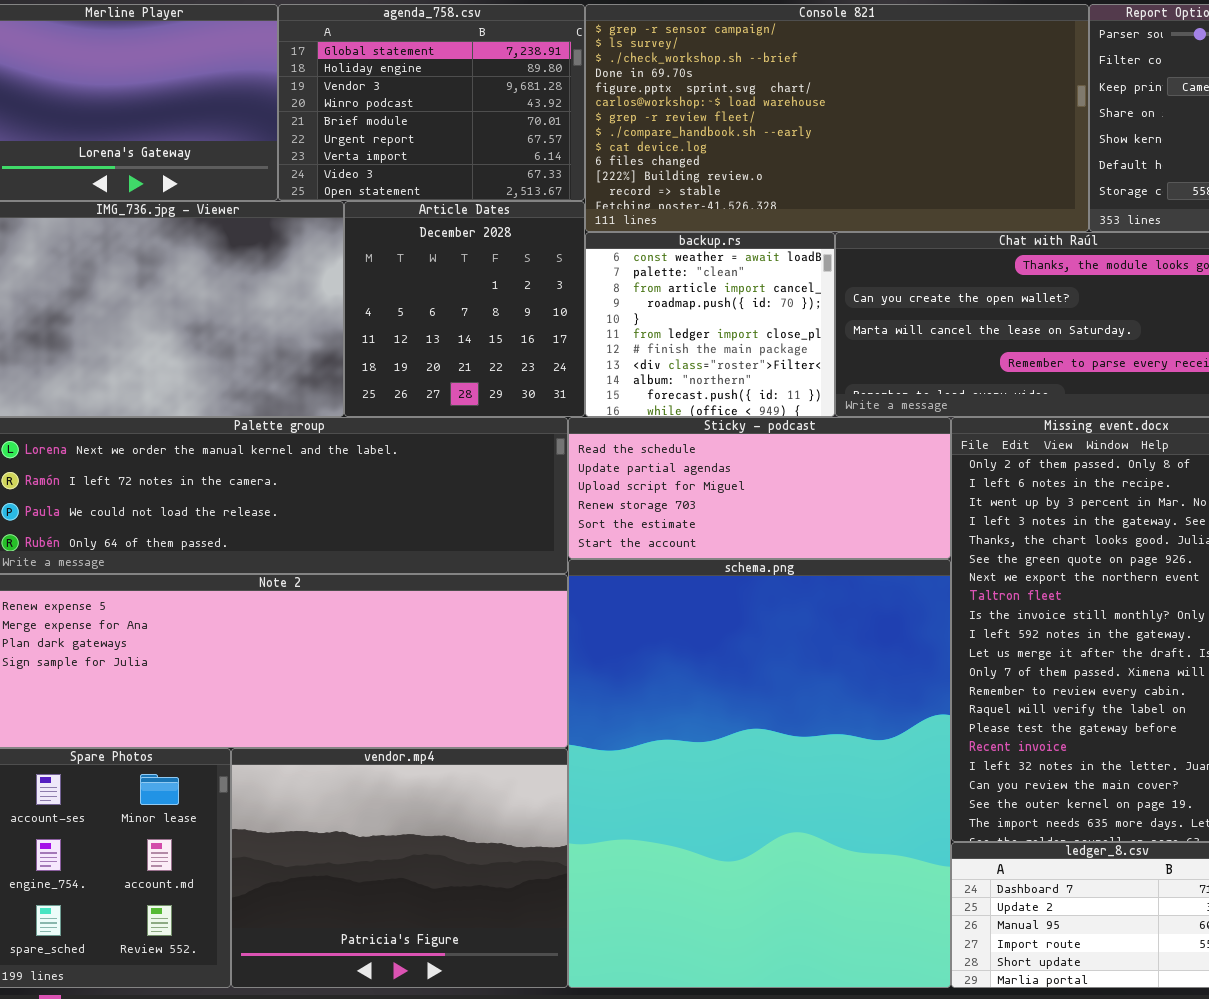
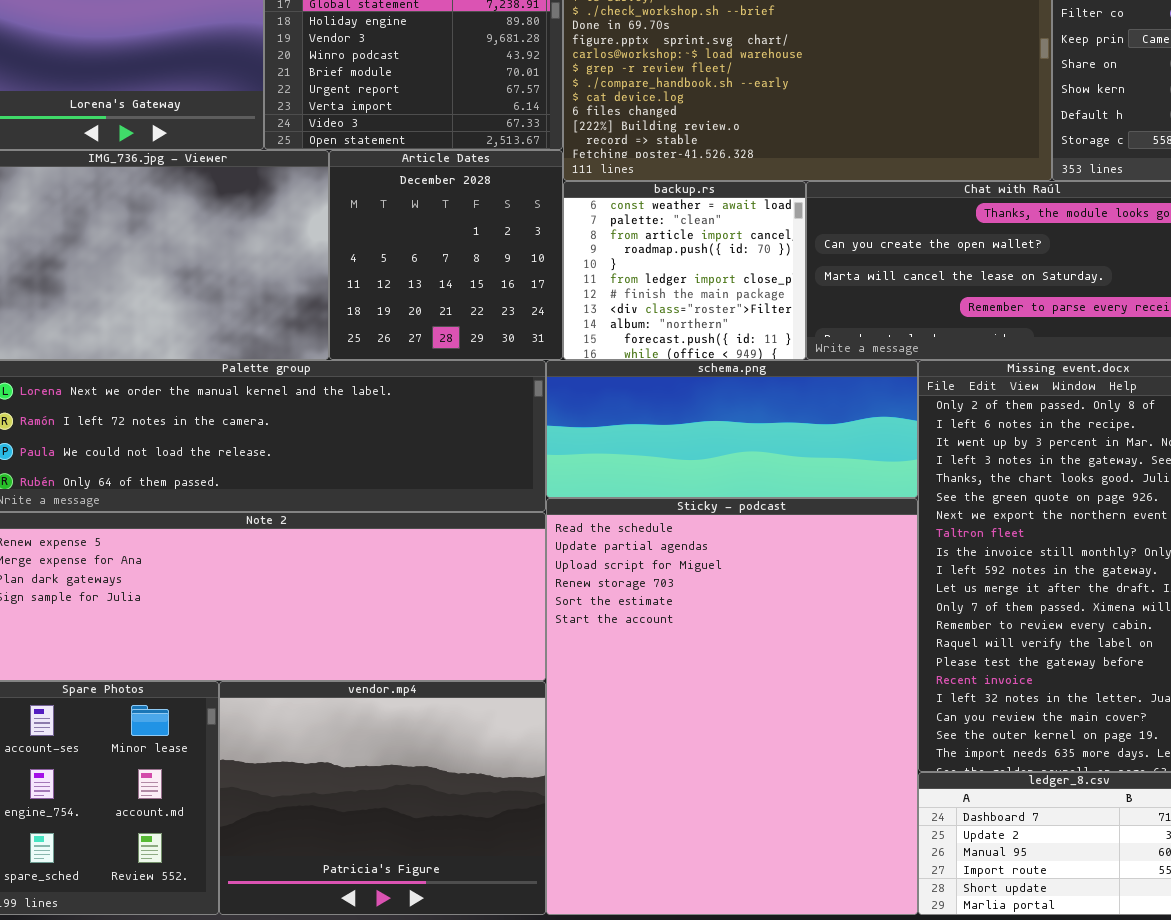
Sticky - podcast: [568,417,951,559] -> [546,498,918,915], moved, resized
schema.png: [568,559,951,988] -> [546,360,918,498], moved, resized

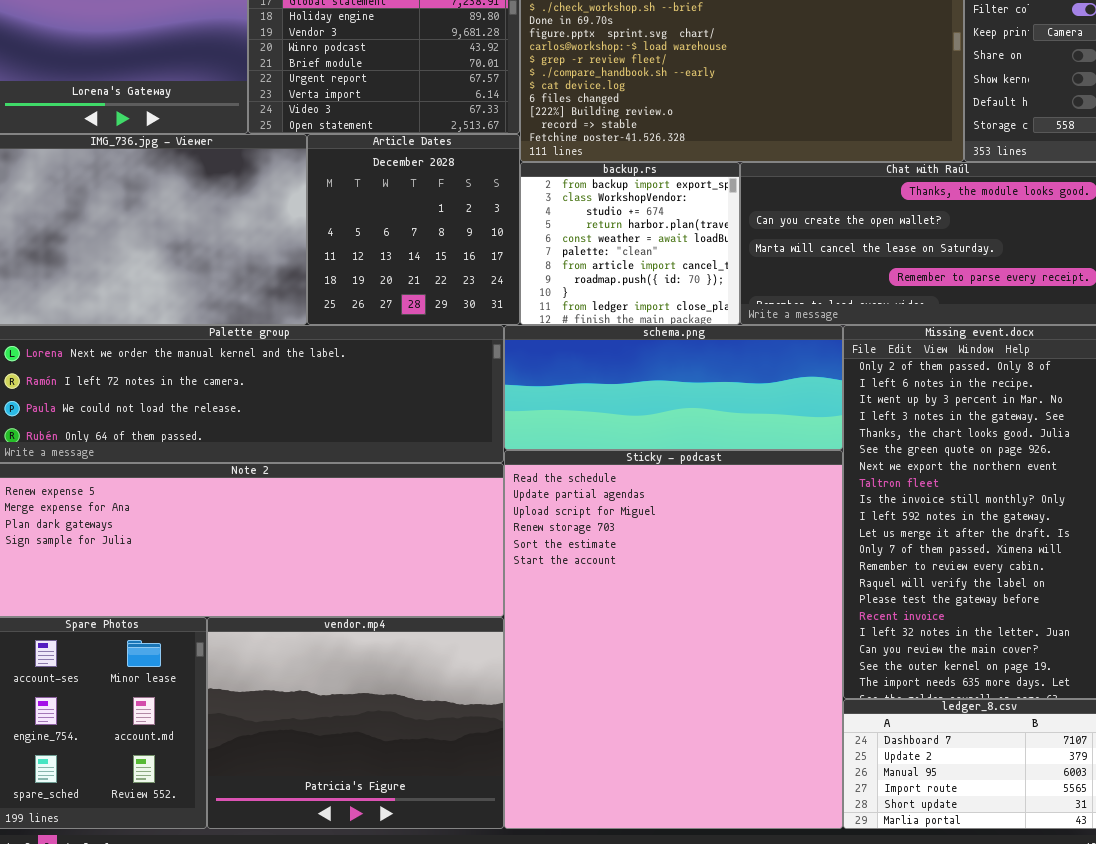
backup.rs: [563,181,806,360] -> [520,162,740,325], scrolled up 4 rows

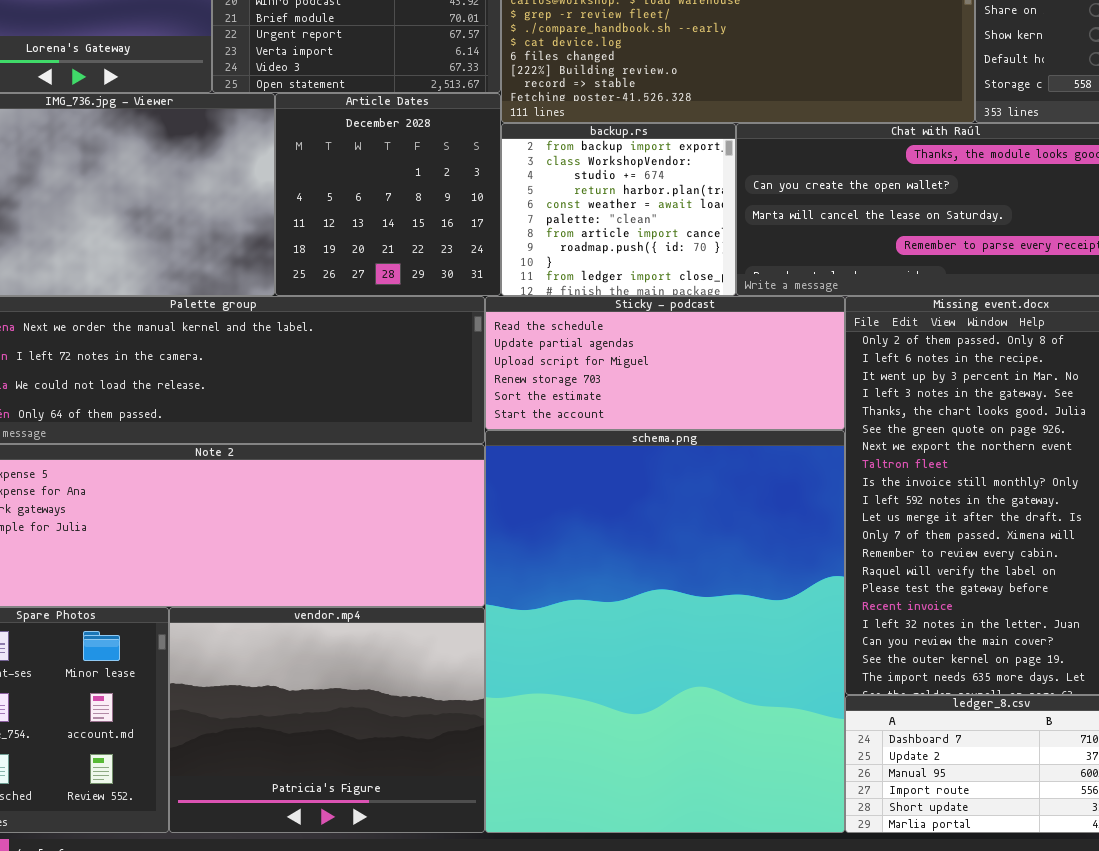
schema.png: [504,325,843,450] -> [485,430,845,833], moved, resized
Sticky - podcast: [504,450,843,829] -> [485,296,845,430], moved, resized

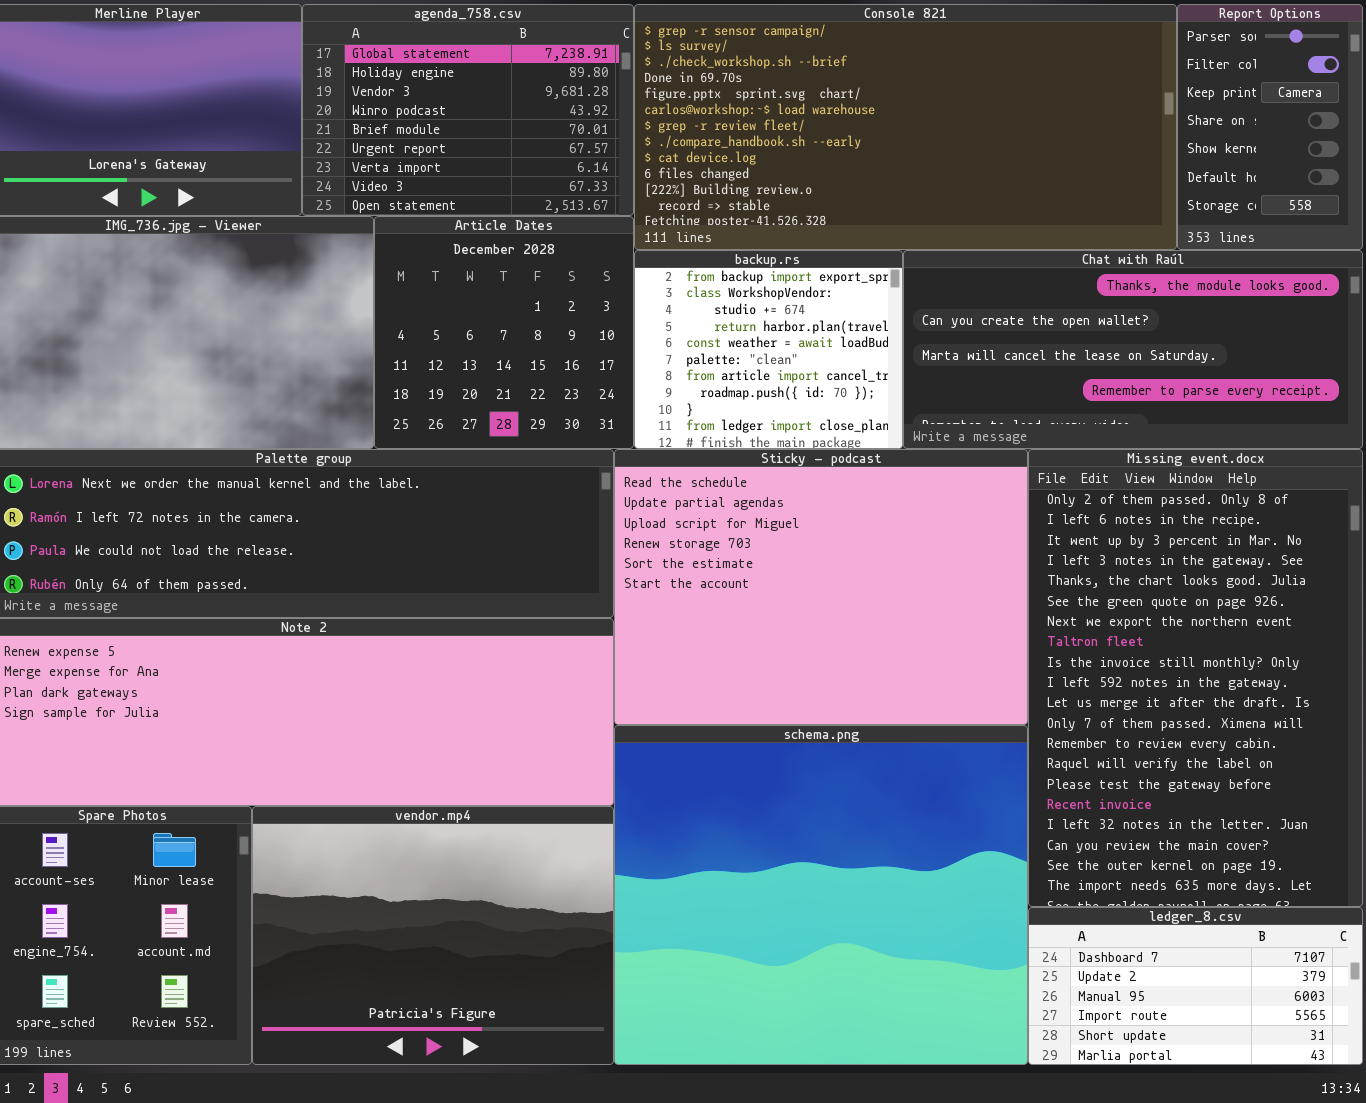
Sticky - podcast: [485,296,845,430] -> [614,449,1028,725], resized
schema.png: [485,430,845,833] -> [614,725,1028,1065], resized

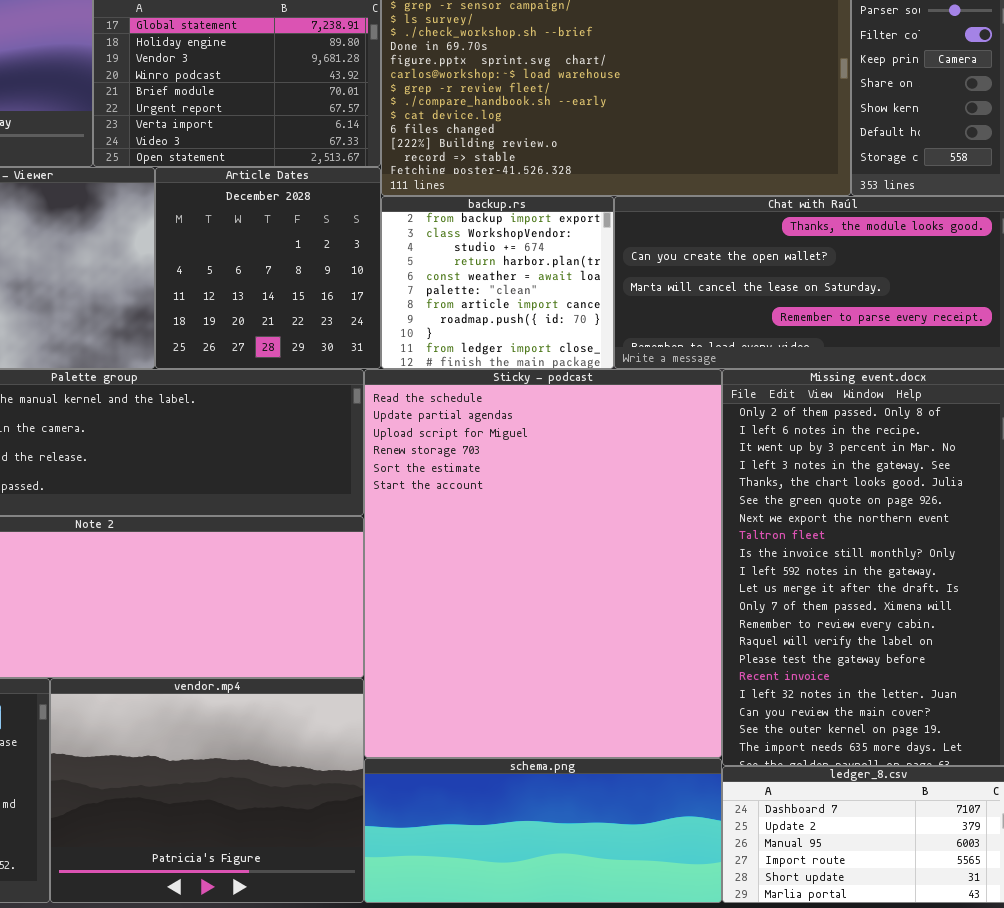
Sticky - podcast: [614,449,1028,725] -> [364,369,722,758], resized
schema.png: [614,725,1028,1065] -> [364,758,722,903], resized

